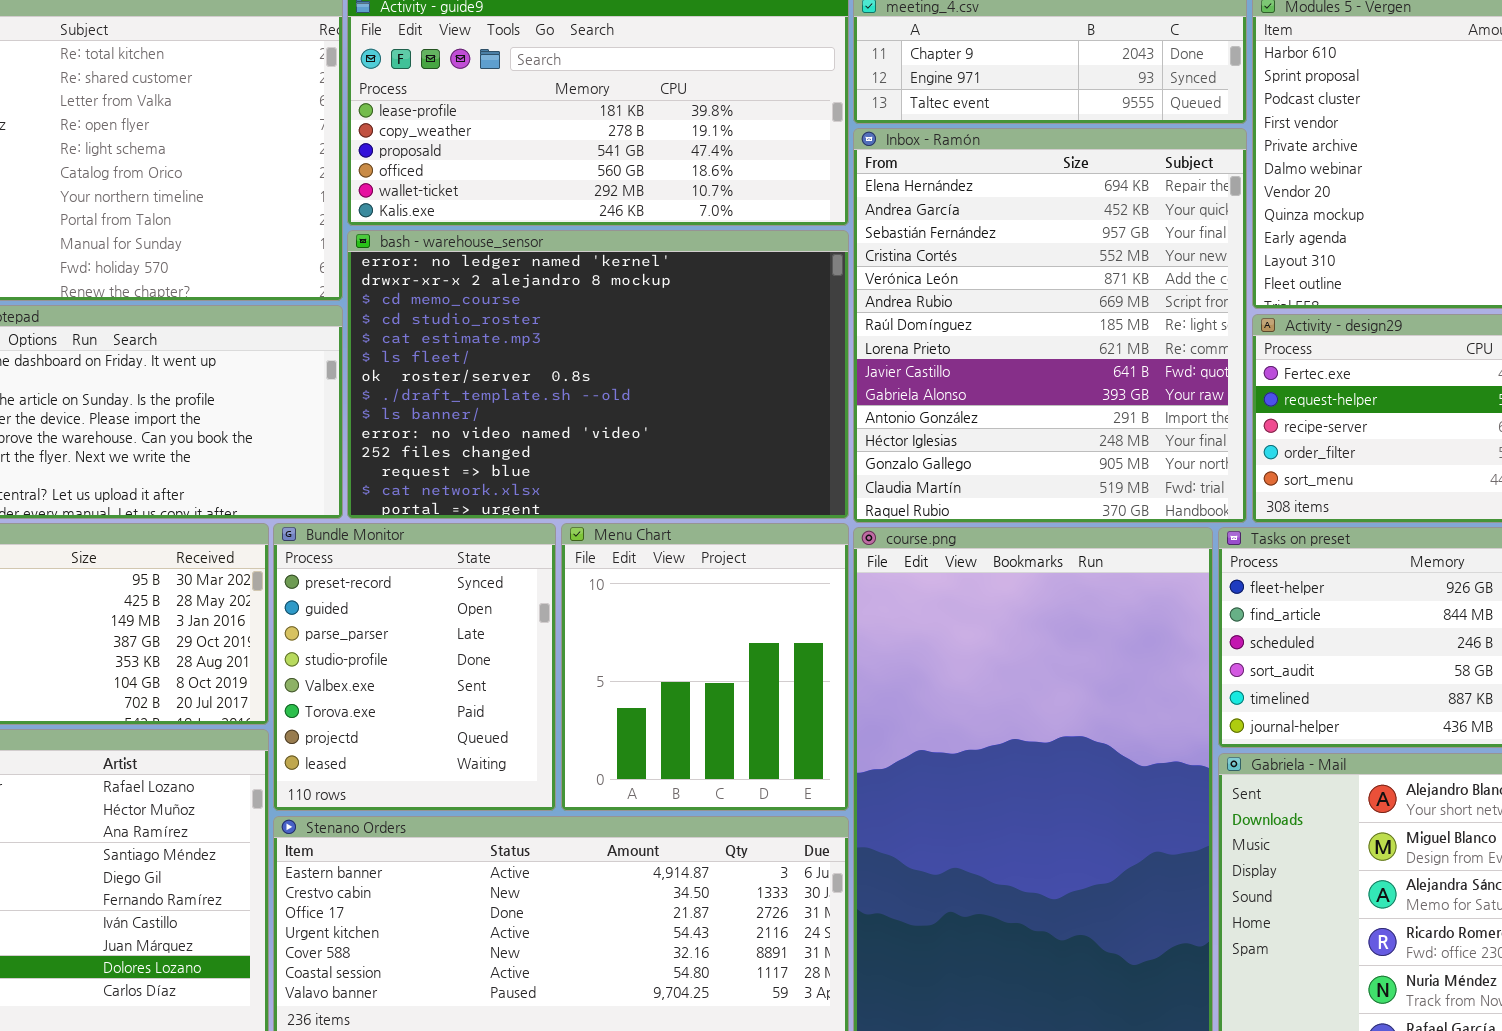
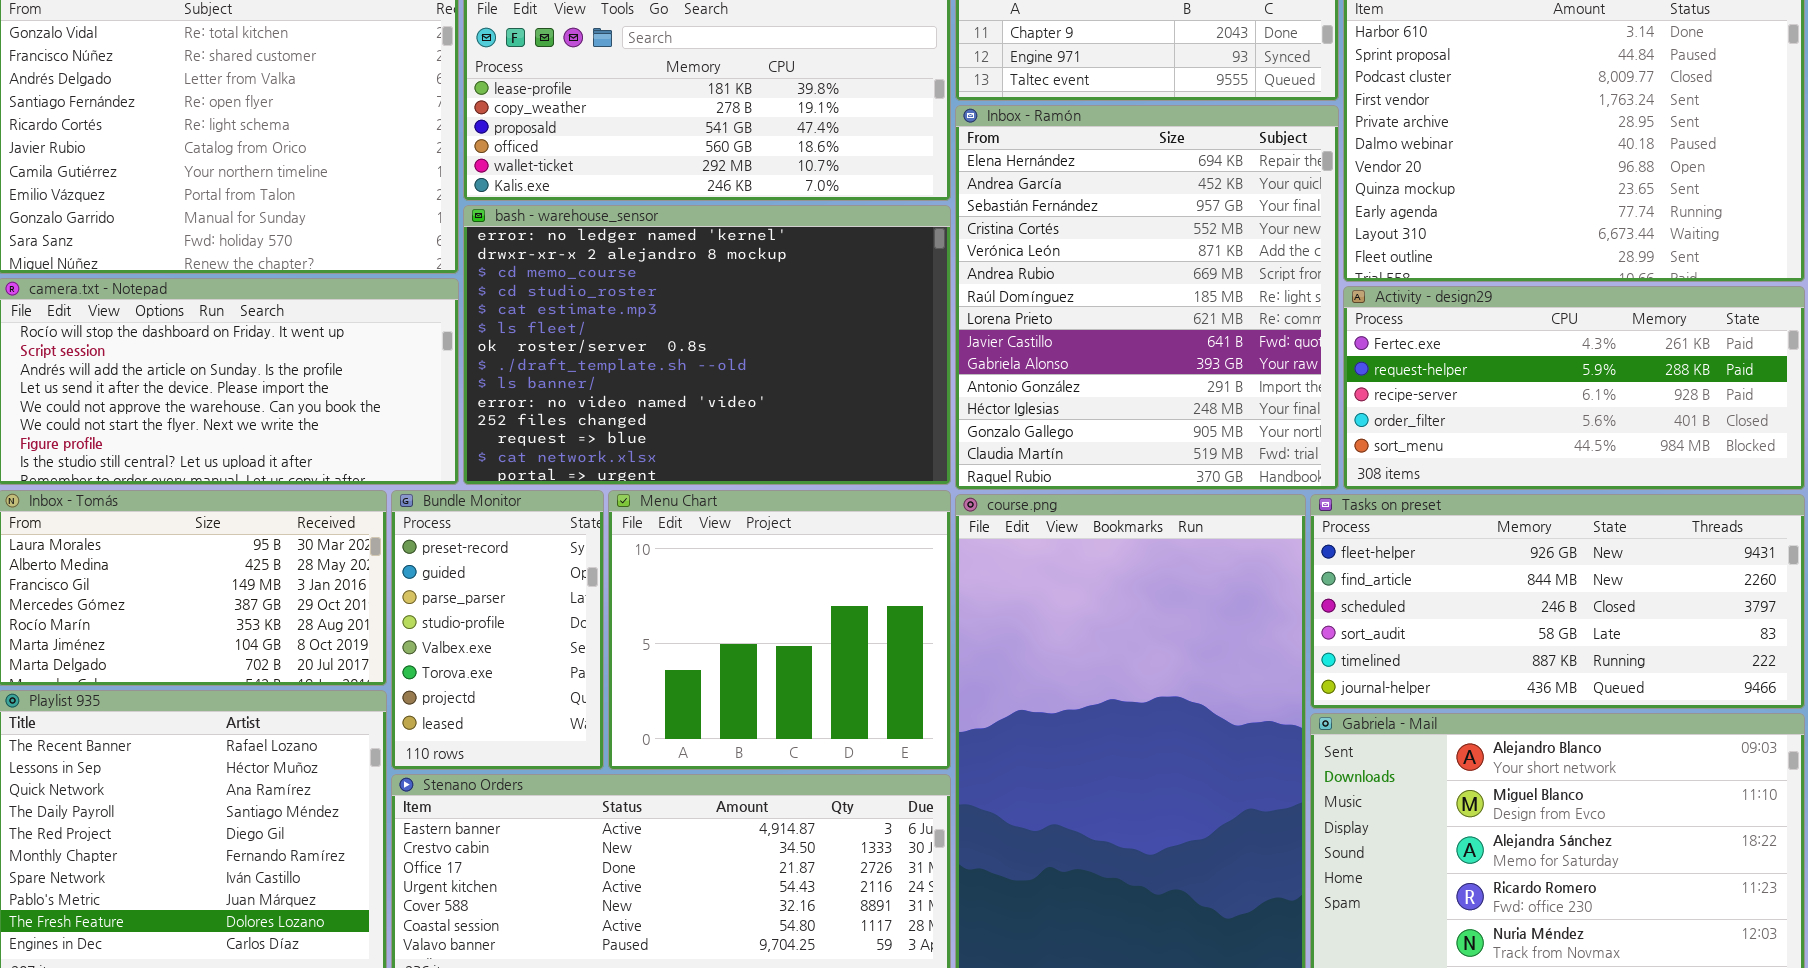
Bundle Monitor: [273,523,556,811] -> [391,490,604,770], resized
Menu Chart: [561,523,849,811] -> [608,490,951,770], resized

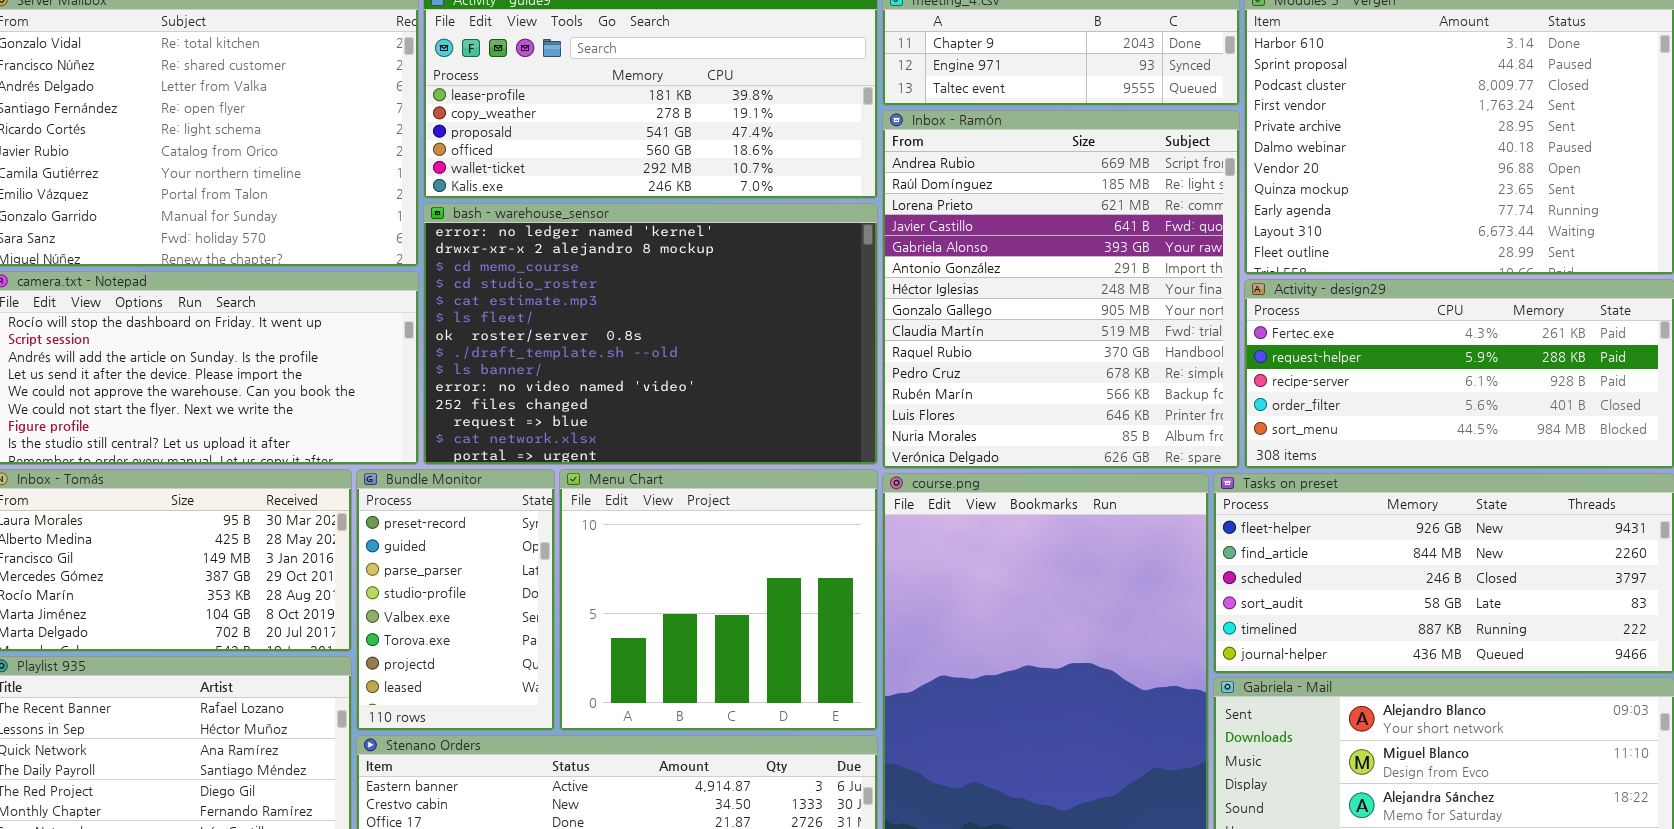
Inbox - Ramón: [955,105,1339,490] -> [882,110,1240,469], scrolled down 5 rows

